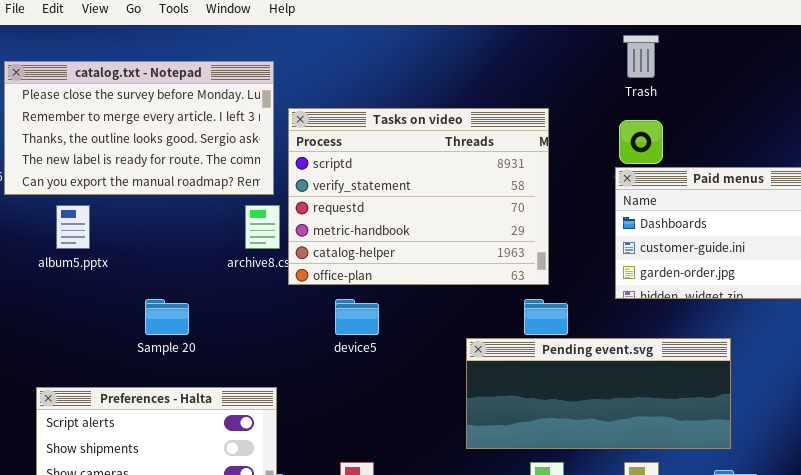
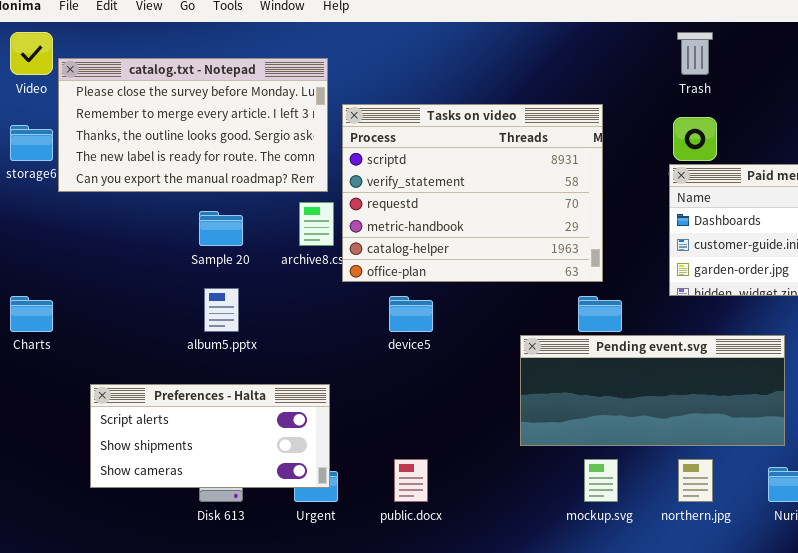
album5.pptx: [56,205,90,249] -> [204,288,239,332], moved
Sample 20: [145,299,189,335] -> [199,211,243,246], moved

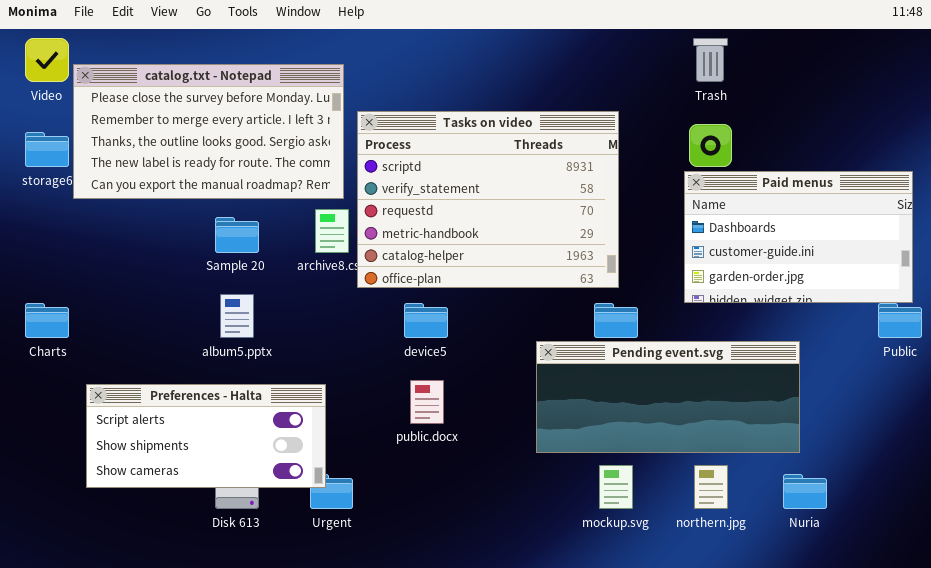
Preferences - Halta: [90,384,330,488] -> [86,384,326,488], moved
public.docx: [394,459,428,502] -> [410,380,444,424], moved

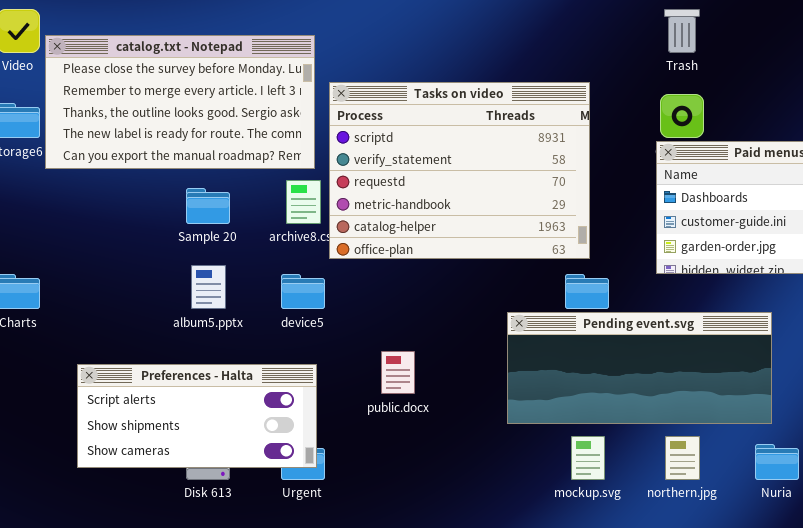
device5: [404,303,448,338] -> [281,274,325,309], moved
Preferences - Halta: [86,384,326,488] -> [77,364,317,468], moved

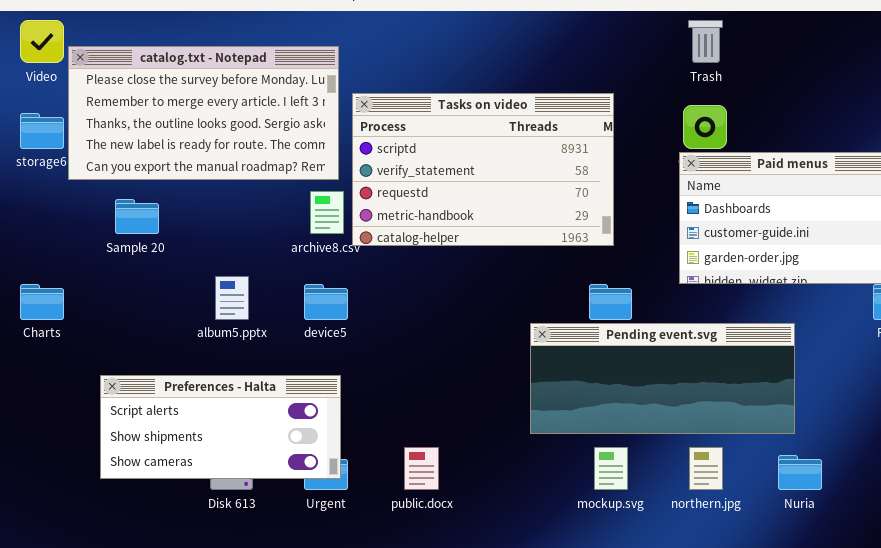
Tasks on video: [329,82,590,259] -> [352,93,614,246], resized
Sample 20: [186,188,230,224] -> [115,199,159,234], moved
public.docx: [381,351,415,394] -> [404,447,439,490], moved

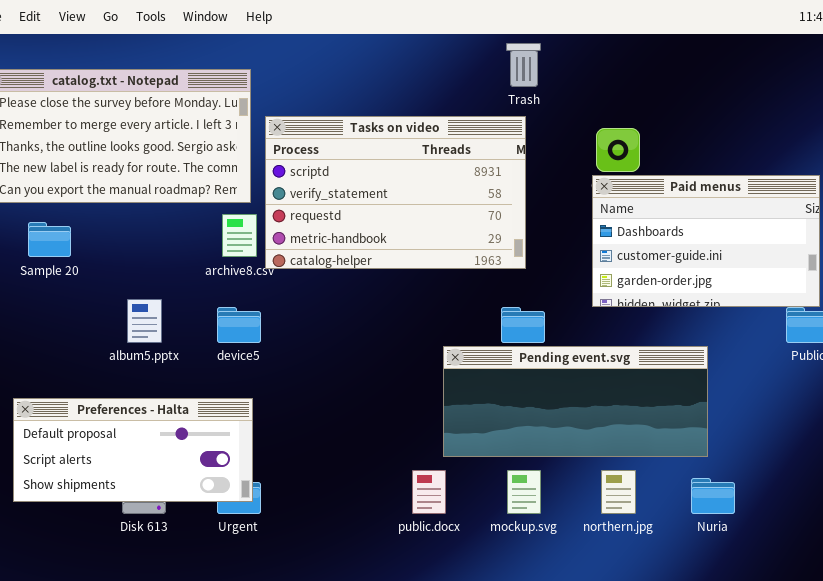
Trash: [688,20,723,63] -> [506,43,541,87], moved
Preferences - Halta: [100,375,341,479] -> [13,398,253,502], scrolled up 1 row
public.docx: [404,447,439,490] -> [412,470,446,514], moved

